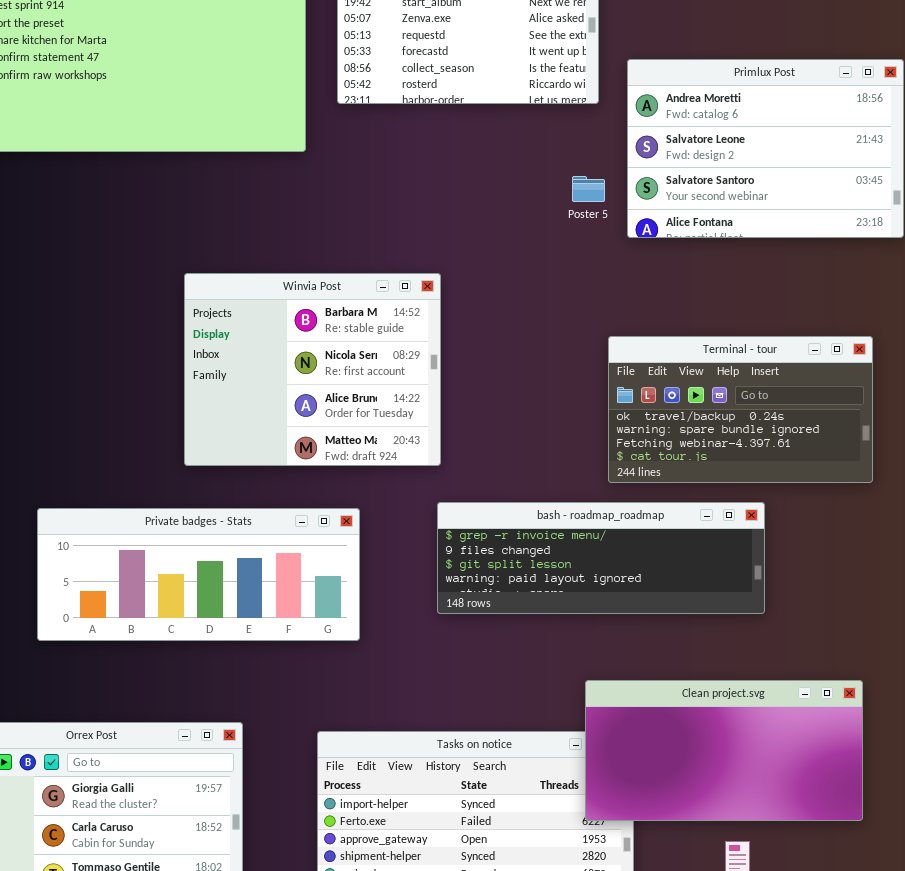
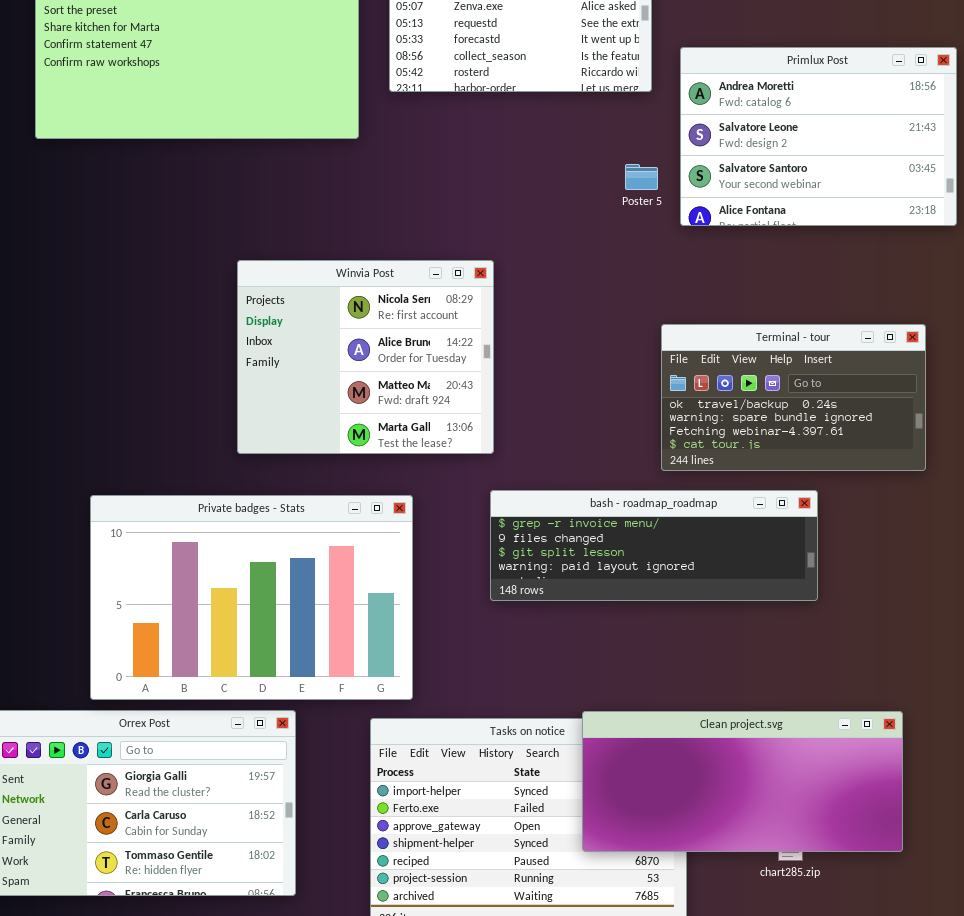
Winvia Post: [184,273,441,466] -> [237,260,494,454], scrolled down 1 row
Private badges - Stats: [37,508,360,641] -> [90,495,413,700], resized
Clean project.svg: [585,680,863,821] -> [582,711,903,852], moved, resized

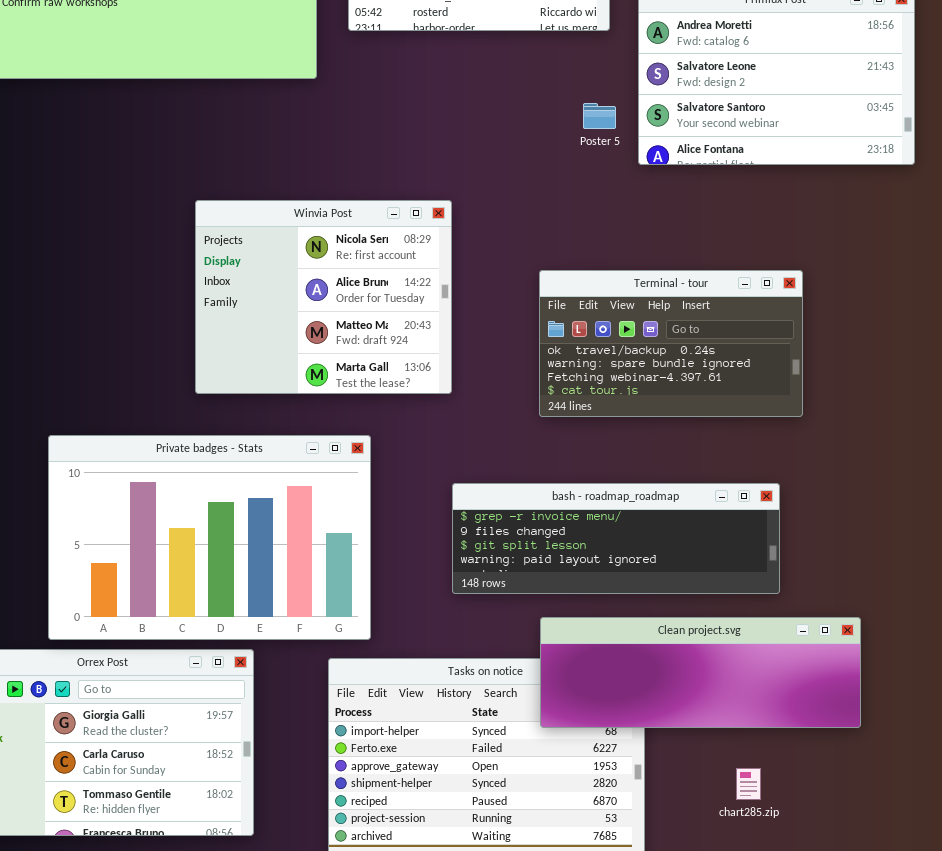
Terminal - tour: [661,324,926,471] -> [539,270,803,417], moved
bash - roadmap_roadmap: [490,490,818,601] -> [452,483,780,594], moved
Clean project.svg: [582,711,903,852] -> [540,617,861,728], moved, resized

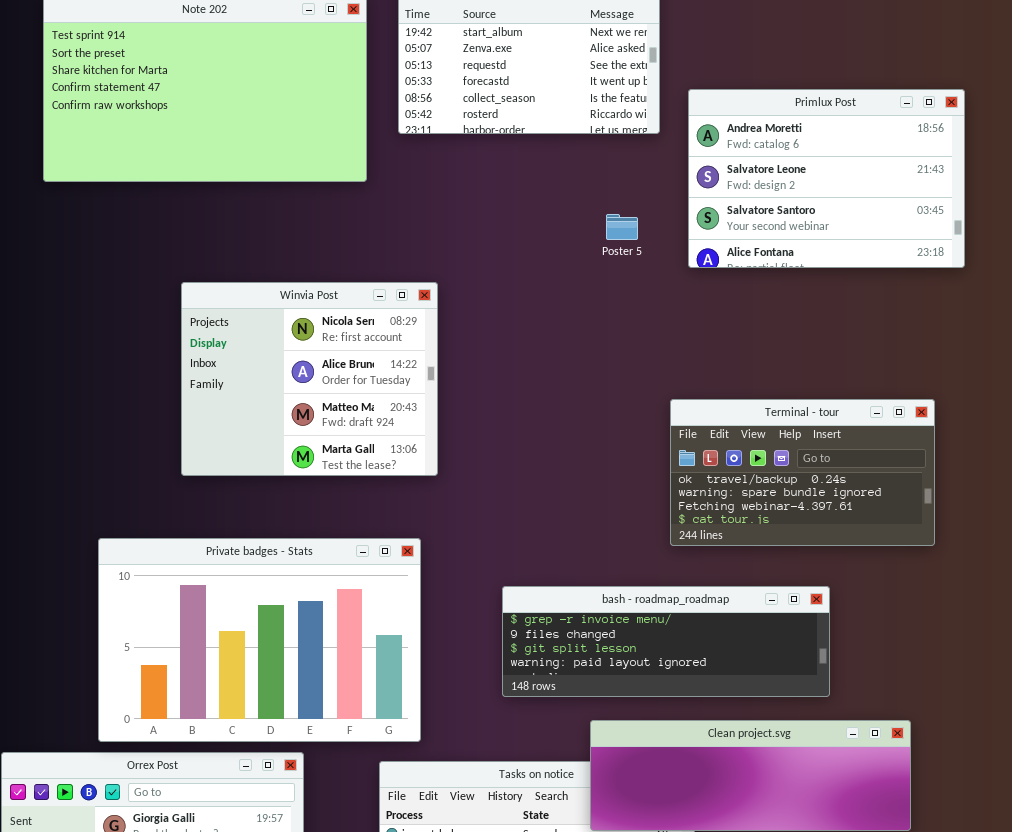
Poster 5: [583,103,616,129] -> [606,214,638,240], moved
Winvia Post: [195,200,452,394] -> [181,282,438,476], moved
Terminal - tour: [539,270,803,417] -> [670,399,935,546], moved

